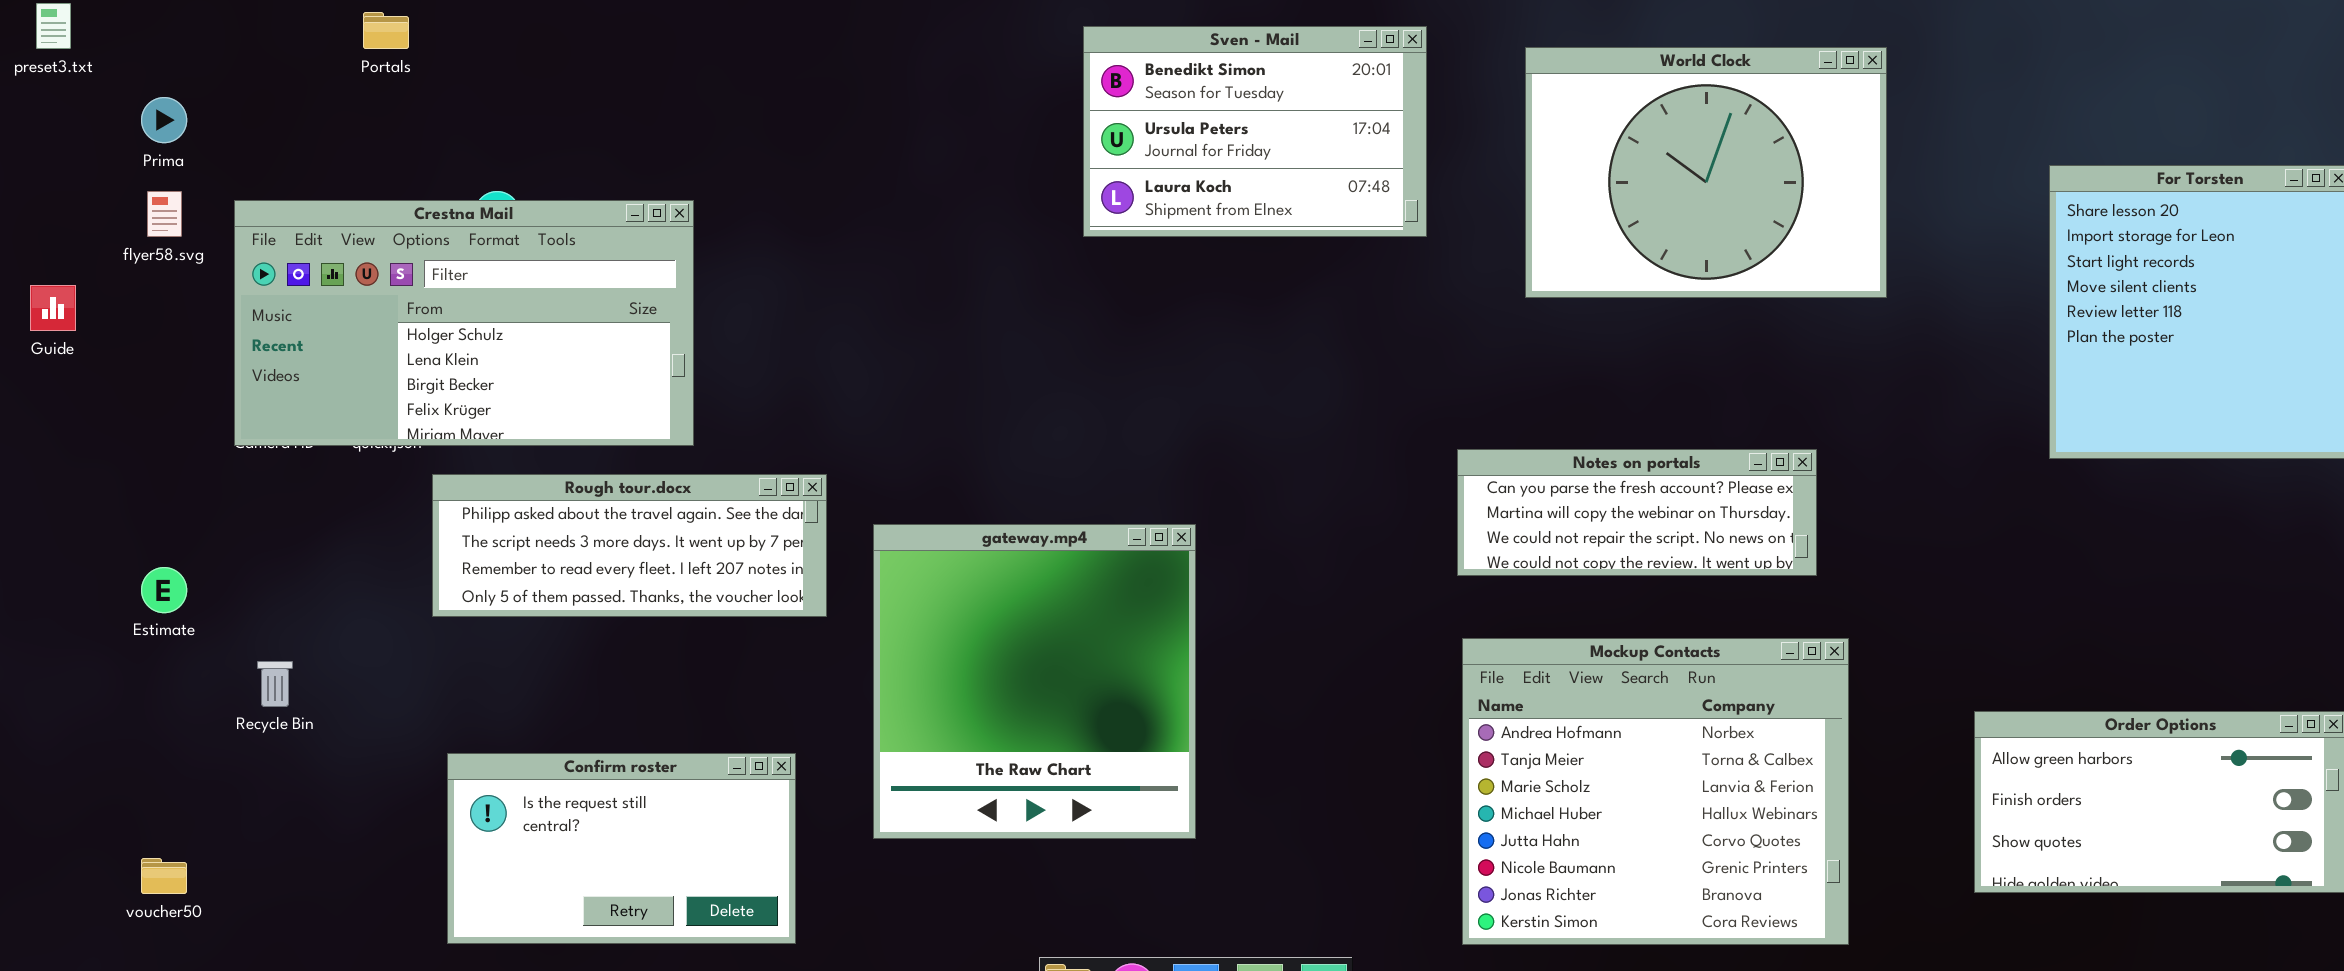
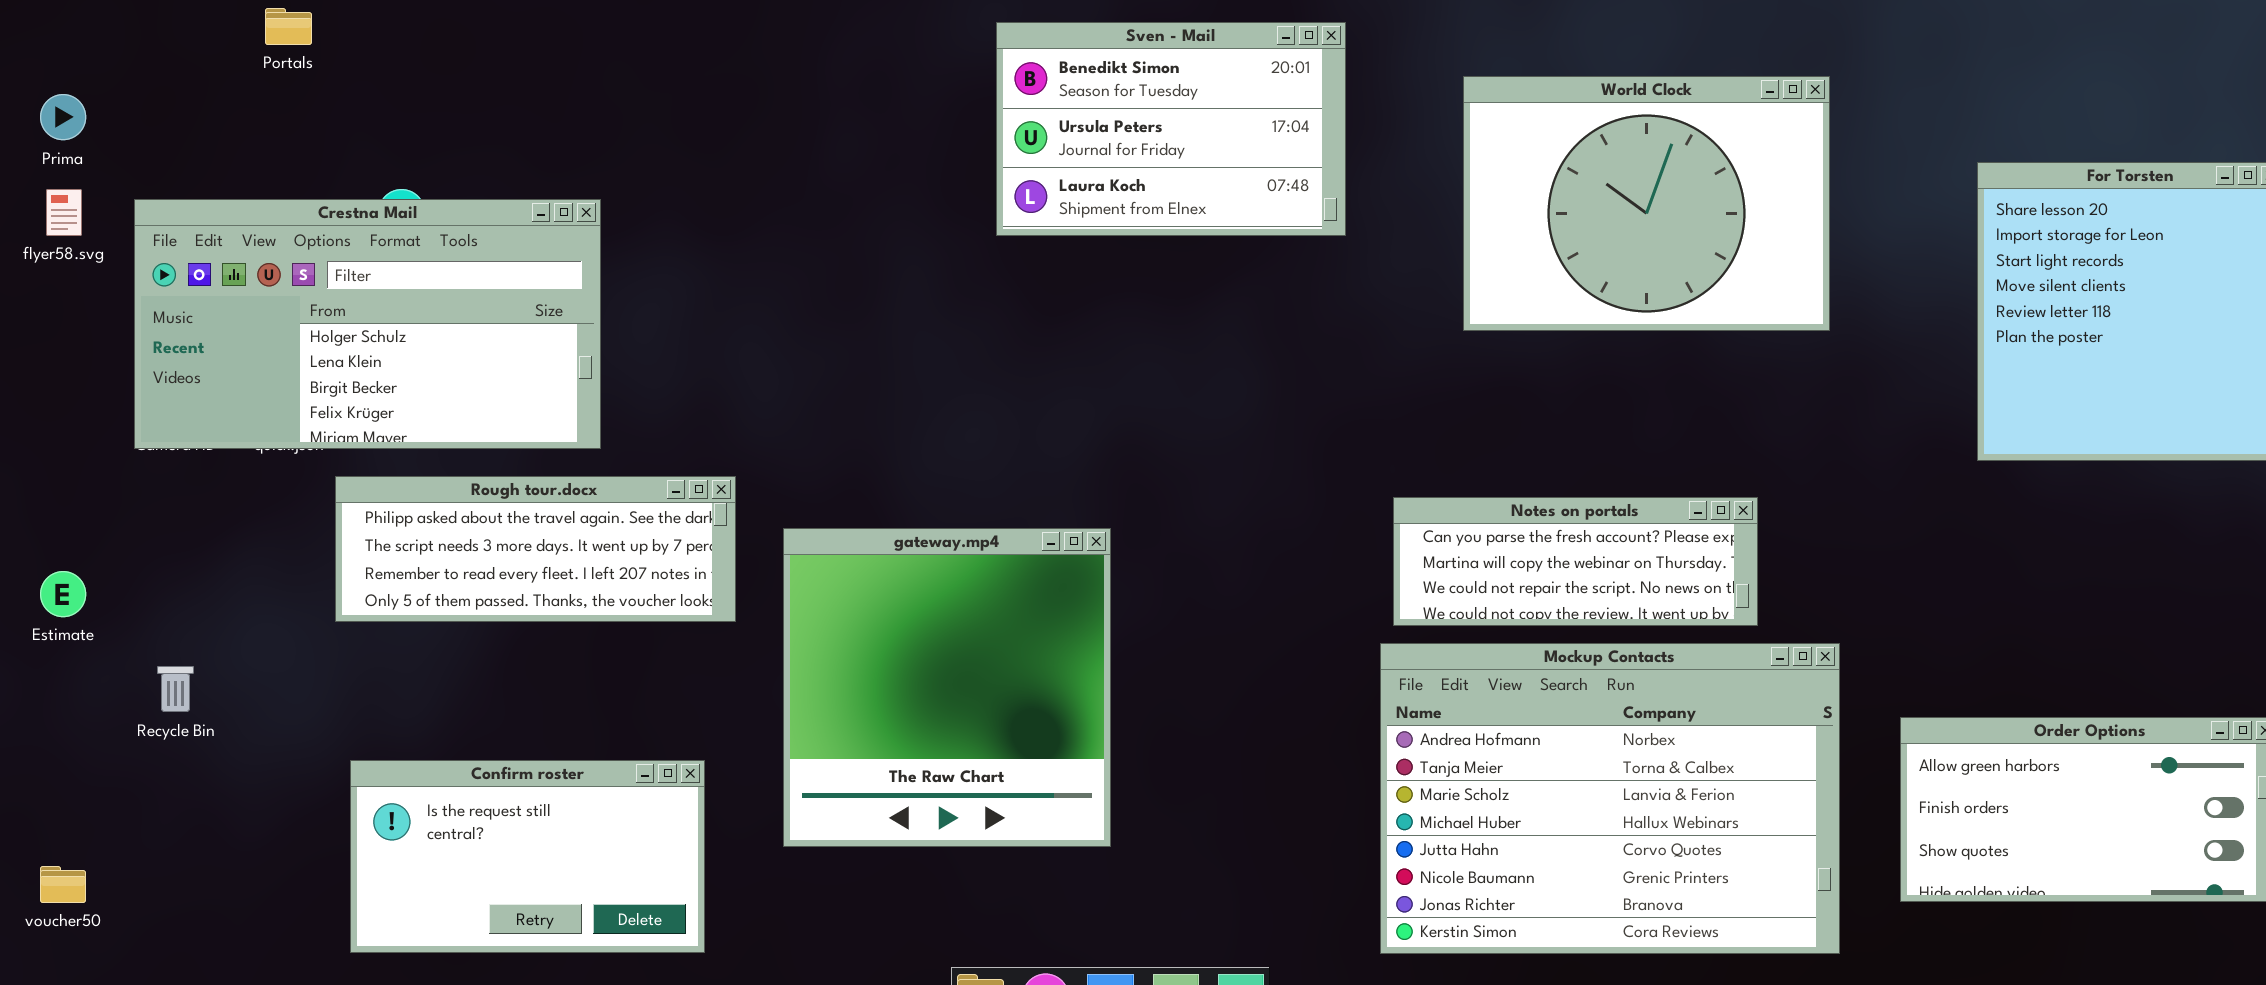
World Clock: [1525,47,1887,298] -> [1463,76,1830,331], moved
Notes on portals: [1457,449,1817,576] -> [1393,497,1758,626], moved
Mockup Contacts: [1462,638,1849,945] -> [1380,643,1840,954], resized

